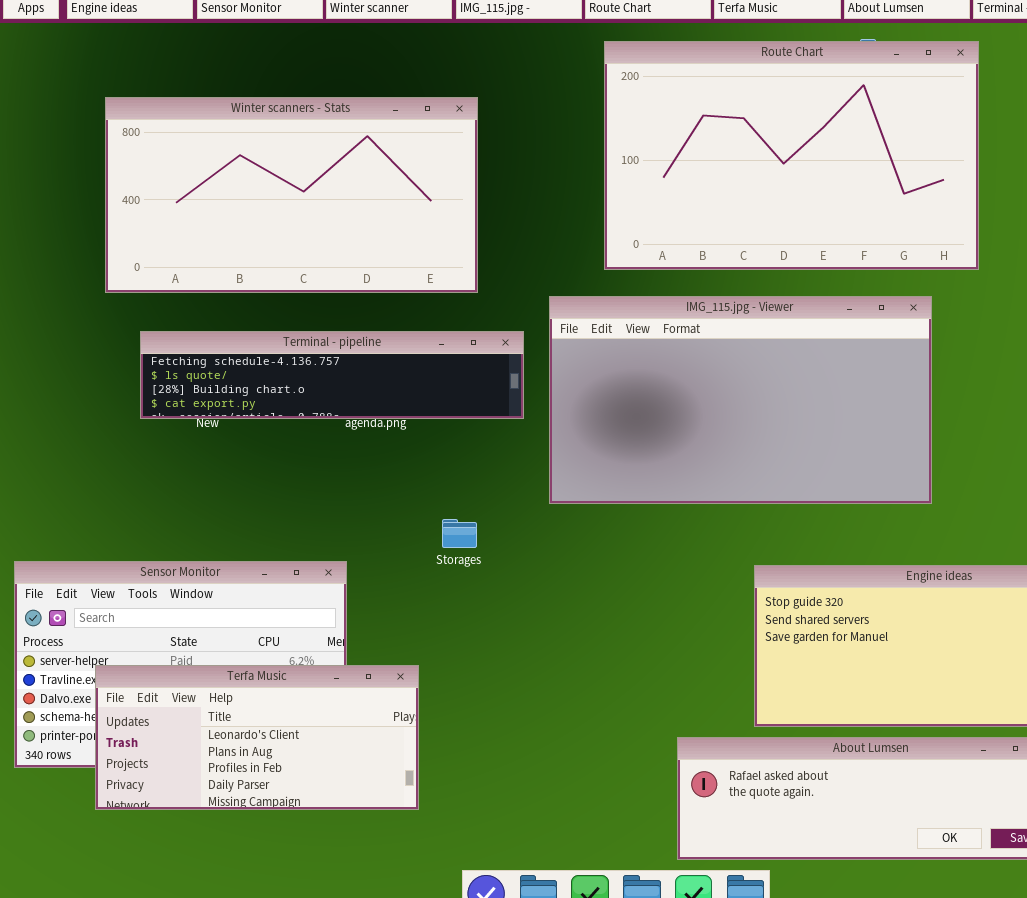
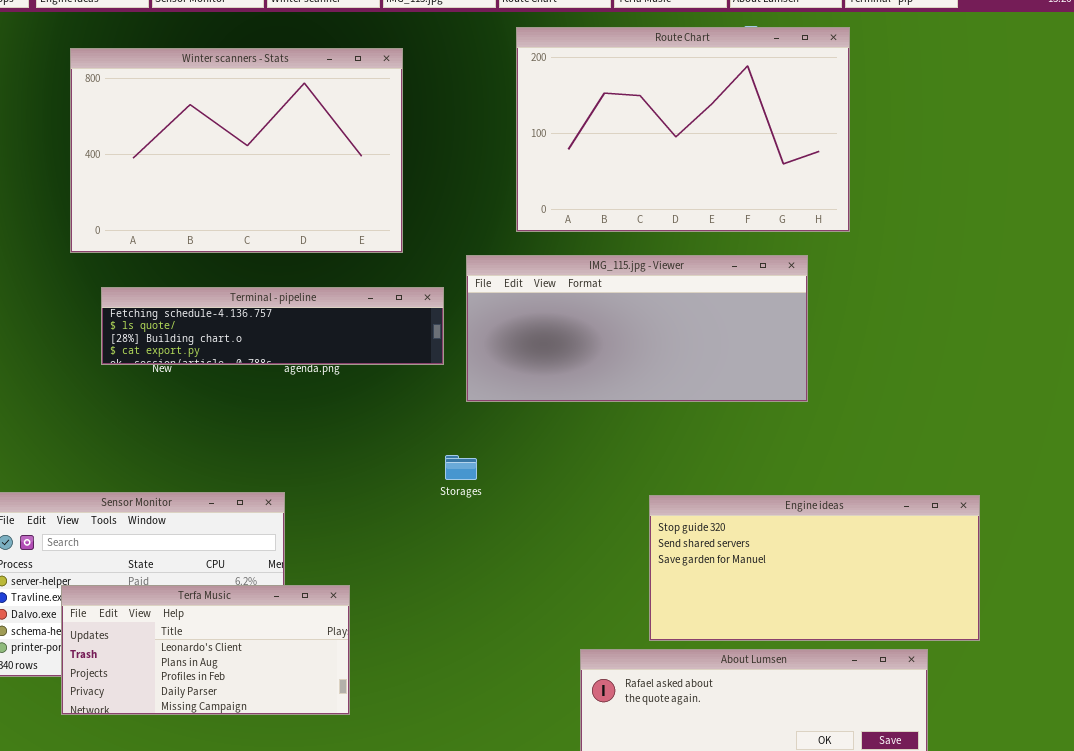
Winter scanners - Stats: [105,97,478,293] -> [70,48,403,253], resized
IMG_115.jpg - Viewer: [549,296,932,504] -> [466,255,808,402], resized
Storages: [442,519,477,548] -> [445,455,477,480], moved

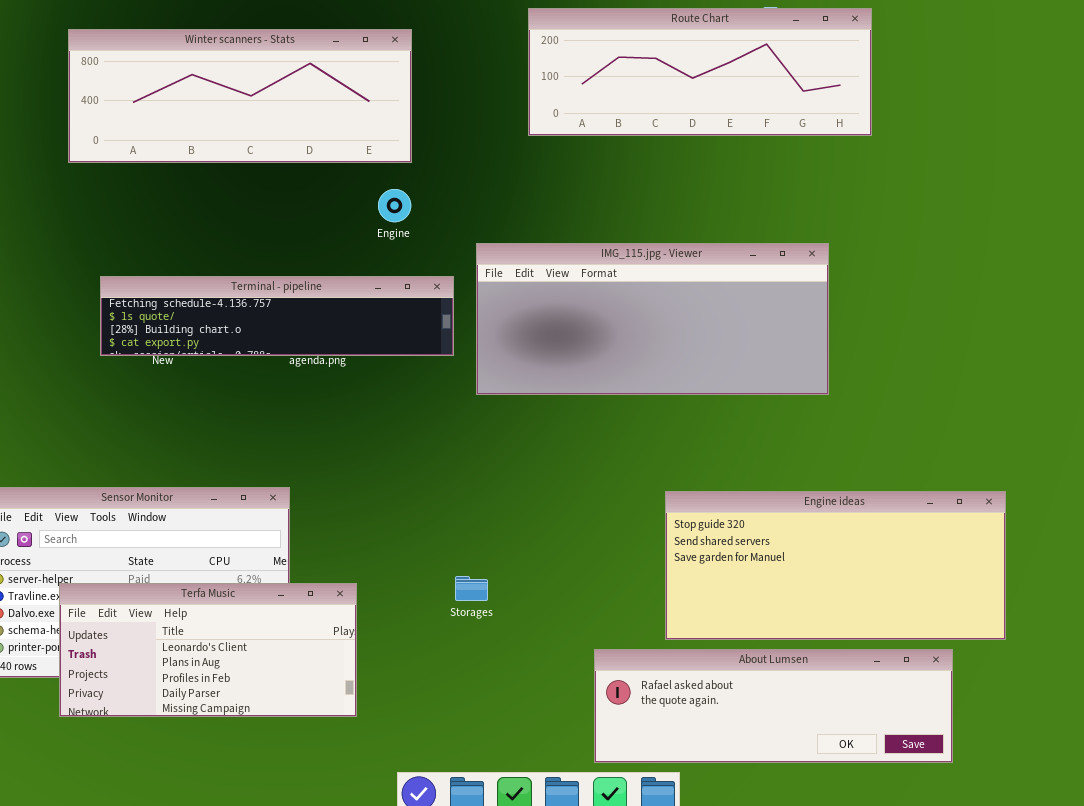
Route Chart: [516,27,850,232] -> [528,8,872,136], resized
Winter scanners - Stats: [70,48,403,253] -> [68,29,412,163], resized
Storages: [445,455,477,480] -> [455,576,488,601], moved

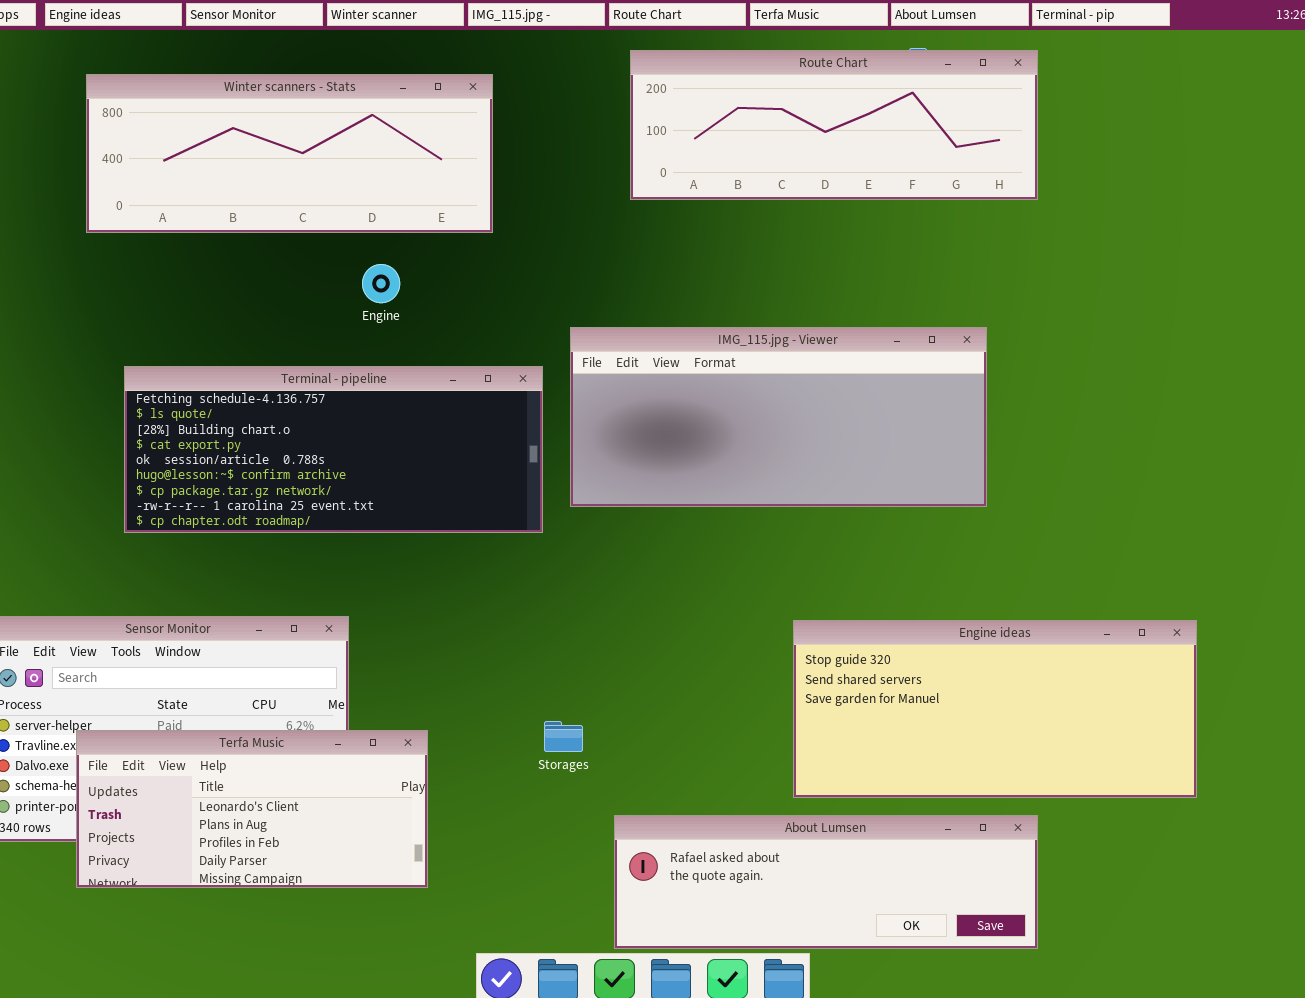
Engine: [378,189,411,222] -> [362,264,400,303], moved
Terminal - pipeline: [100,276,454,356] -> [124,366,543,533], resized
About Lumsen: [594,649,953,763] -> [614,815,1038,949], moved

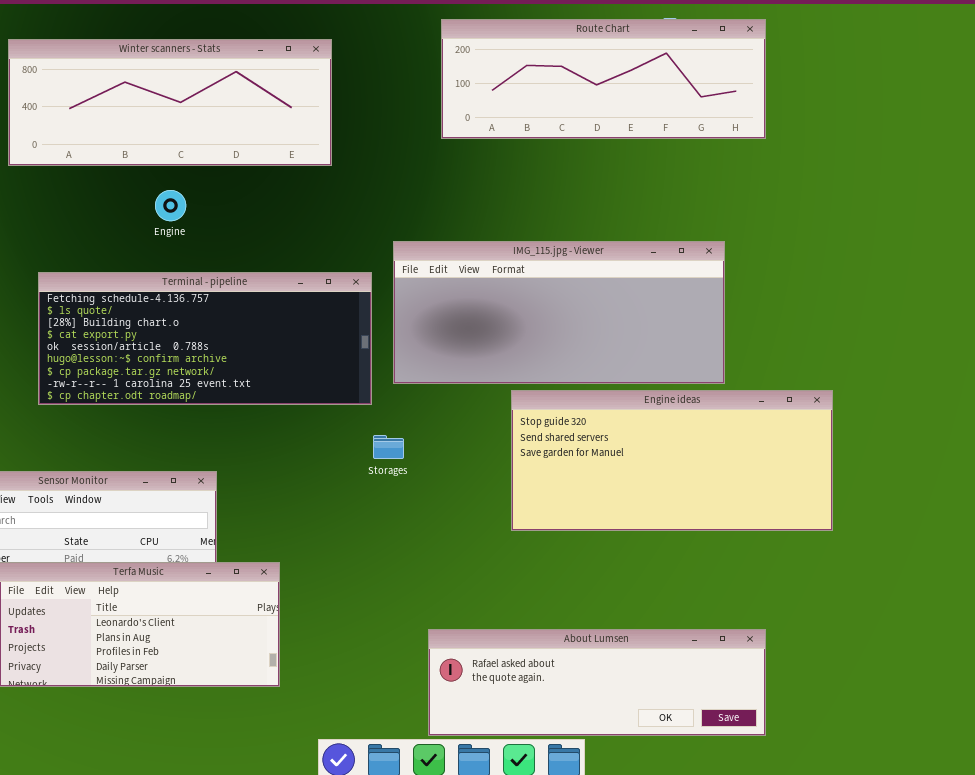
Engine: [362,264,400,303] -> [155,190,186,221], moved
Engine ideas: [793,620,1197,798] -> [511,390,833,531], moved
Storages: [544,721,583,752] -> [373,435,404,459], moved

